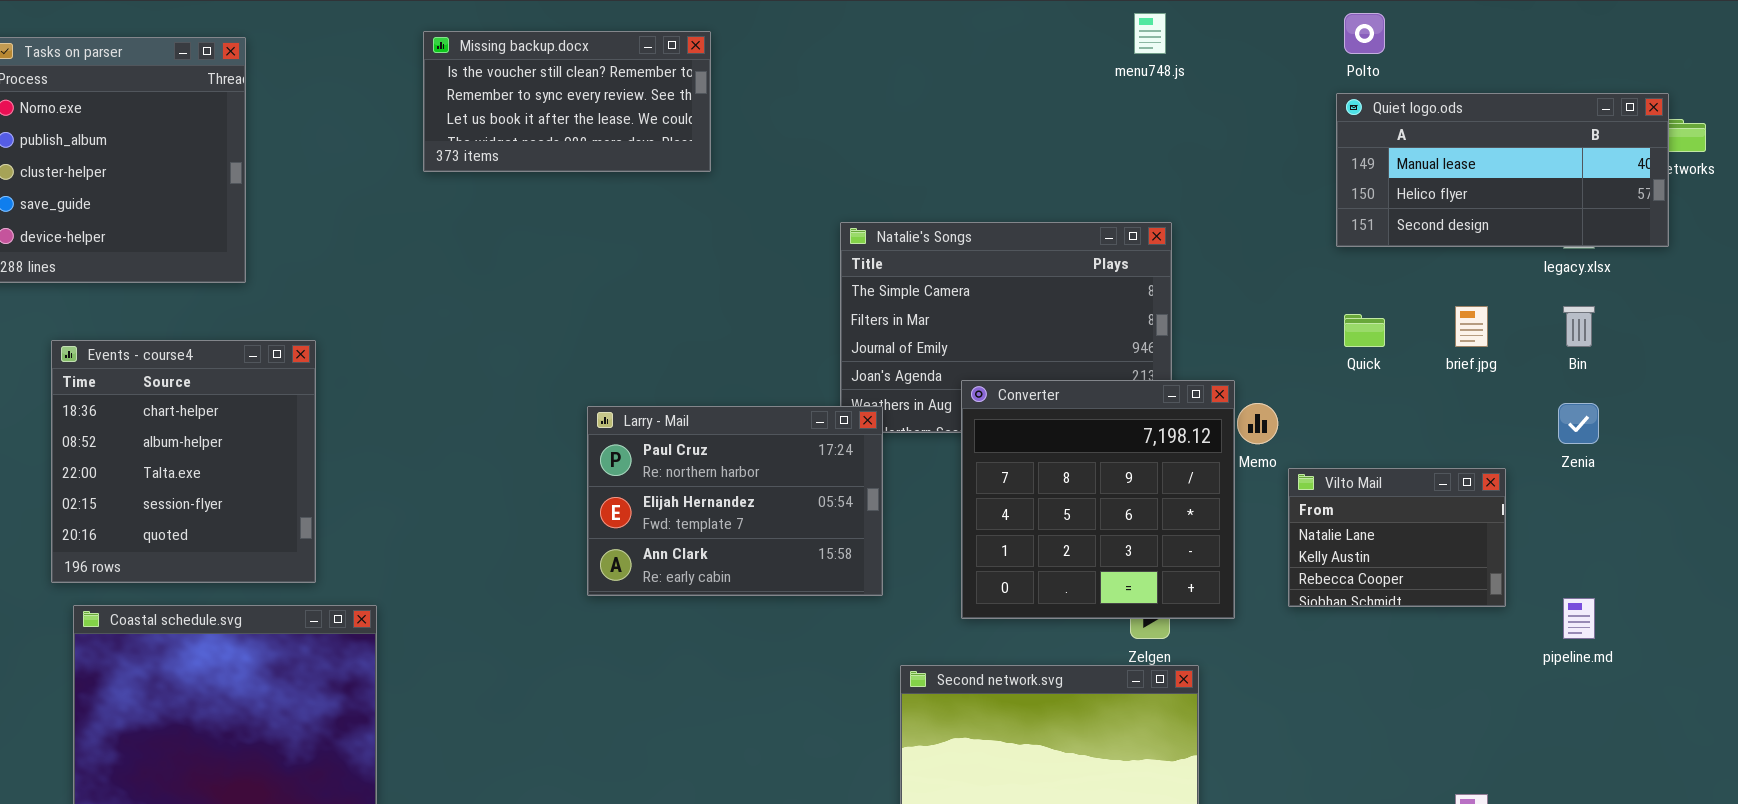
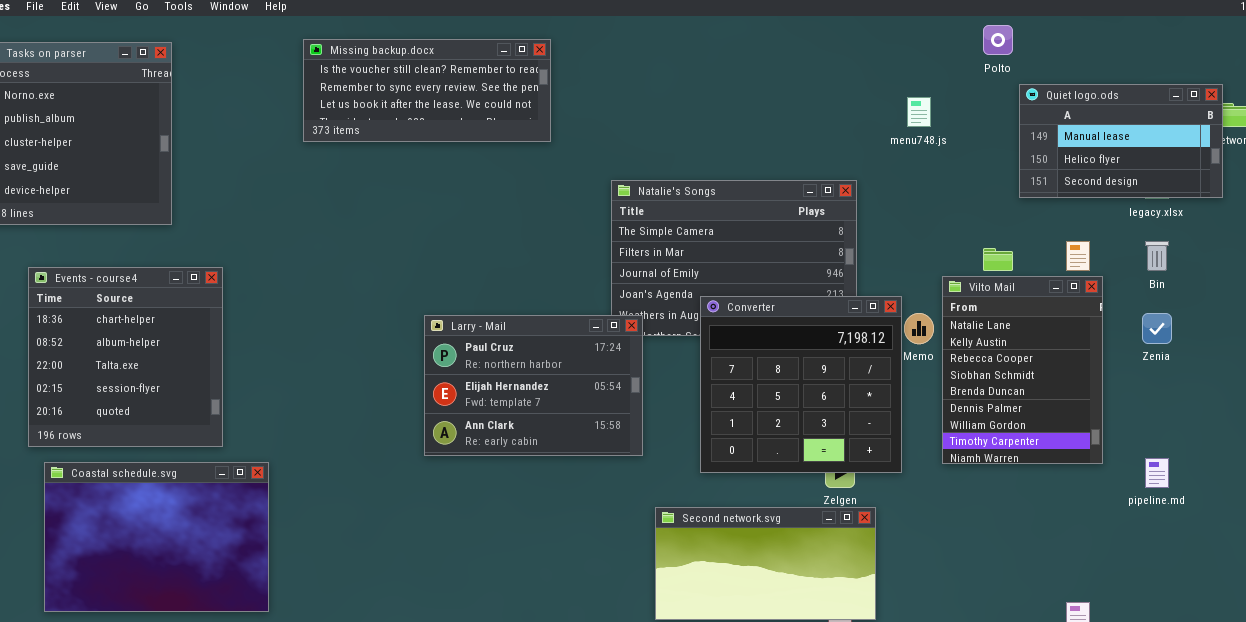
menu748.js: [1134,13,1166,54] -> [907,97,931,127], moved
Missing backup.docx: [423,31,711,172] -> [303,39,551,142], resized
Quiet logo.ods: [1336,93,1669,247] -> [1019,84,1223,198], resized
Vilto Mail: [1288,468,1506,607] -> [942,276,1103,464], resized

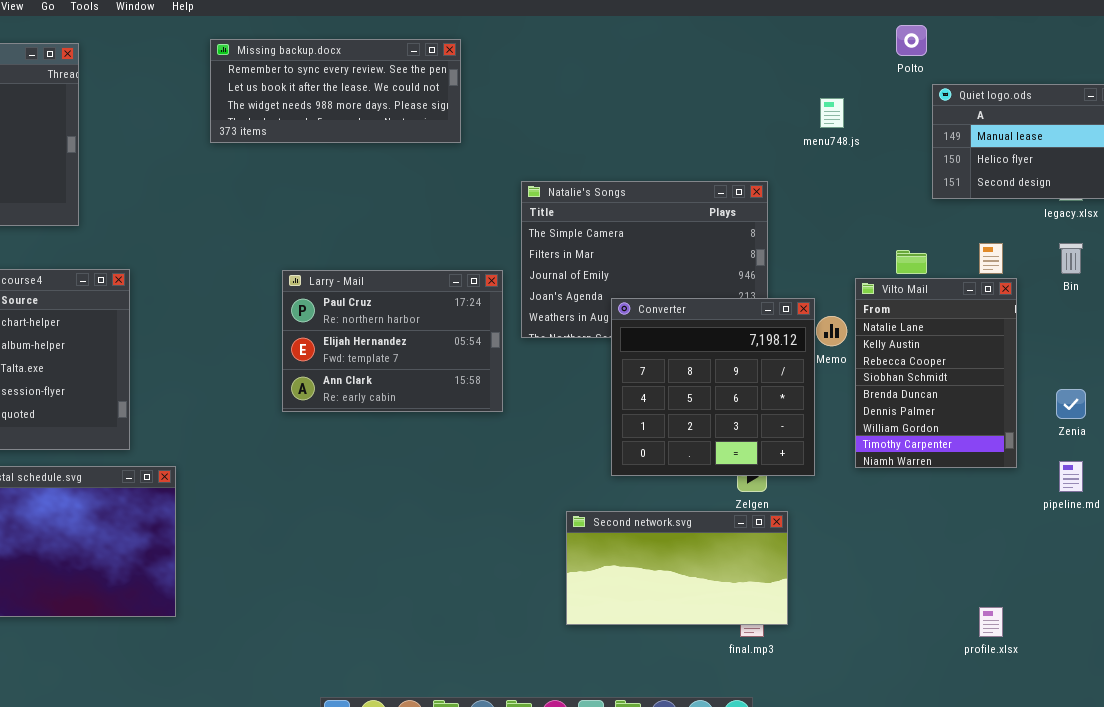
Missing backup.docx: [303,39,551,142] -> [210,39,461,143], scrolled down 1 row
Zenia: [1142,313,1172,344] -> [1056,389,1086,419], moved
Larry - Mail: [424,315,643,456] -> [282,270,503,412], moved

